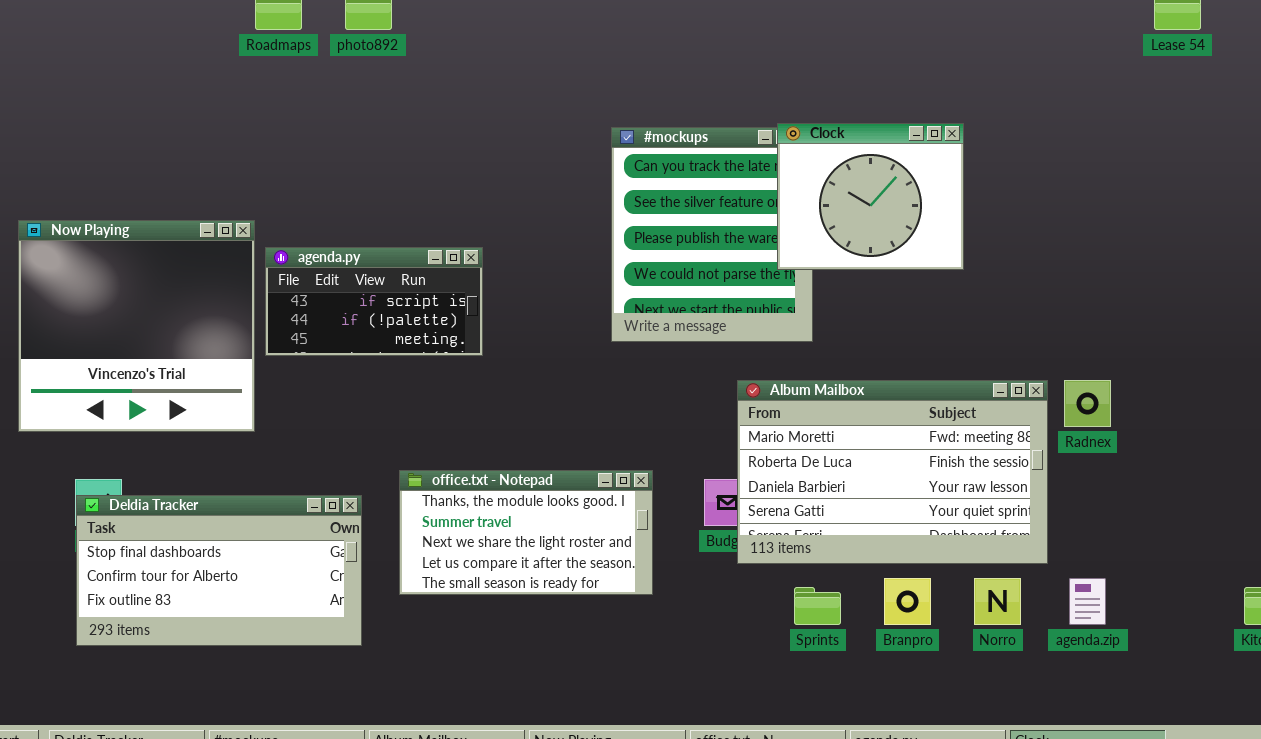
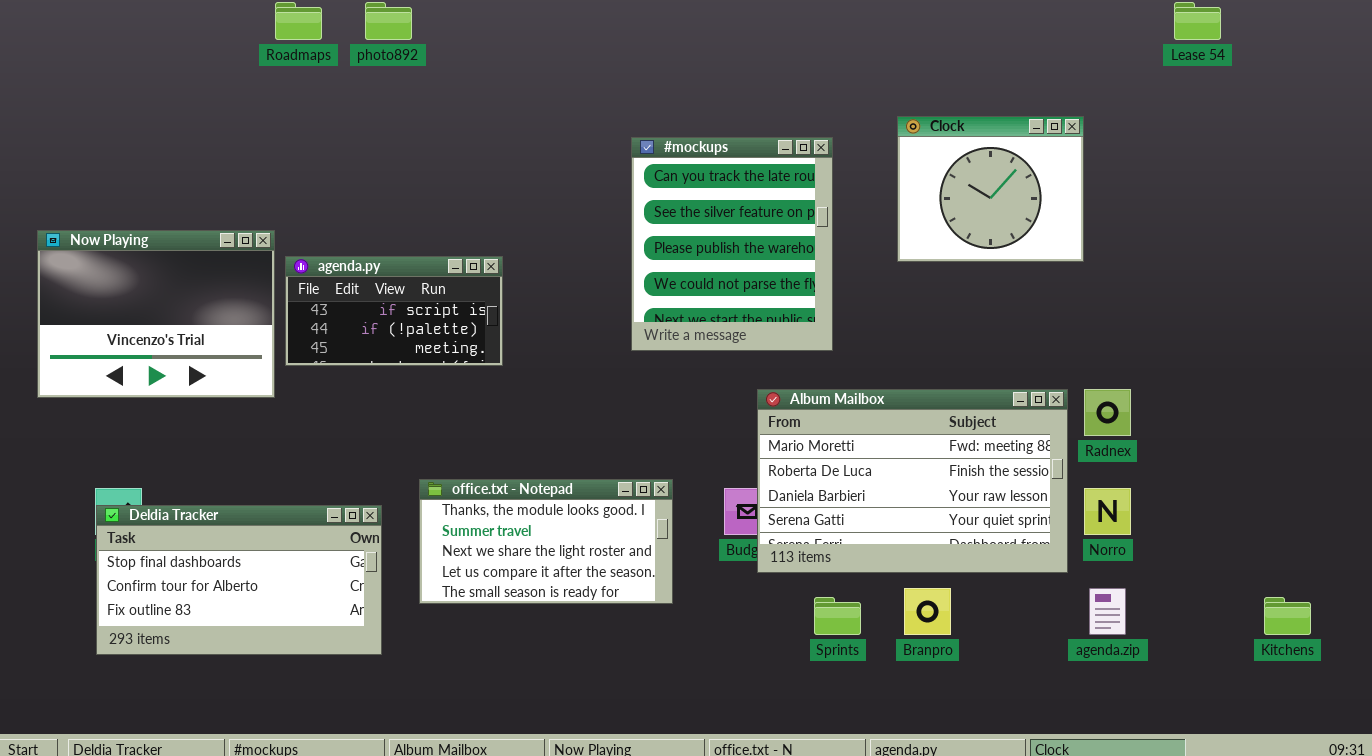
Clock: [777,123,964,270] -> [897,116,1084,262], moved
Now Playing: [18,220,255,432] -> [37,230,275,398], resized
Norro: [974,578,1021,625] -> [1084,488,1131,535], moved

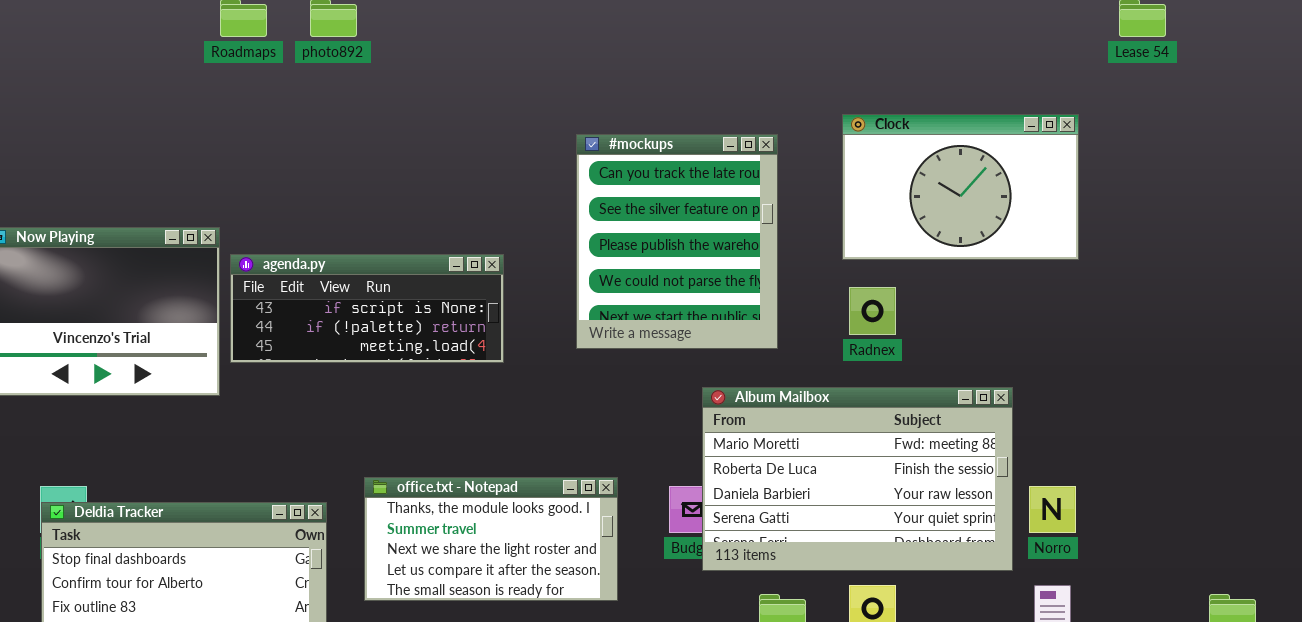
Clock: [897,116,1084,262] -> [842,114,1079,260], resized
agenda.py: [285,256,503,366] -> [230,254,504,363], resized
Radnex: [1084,389,1131,436] -> [849,287,896,335], moved

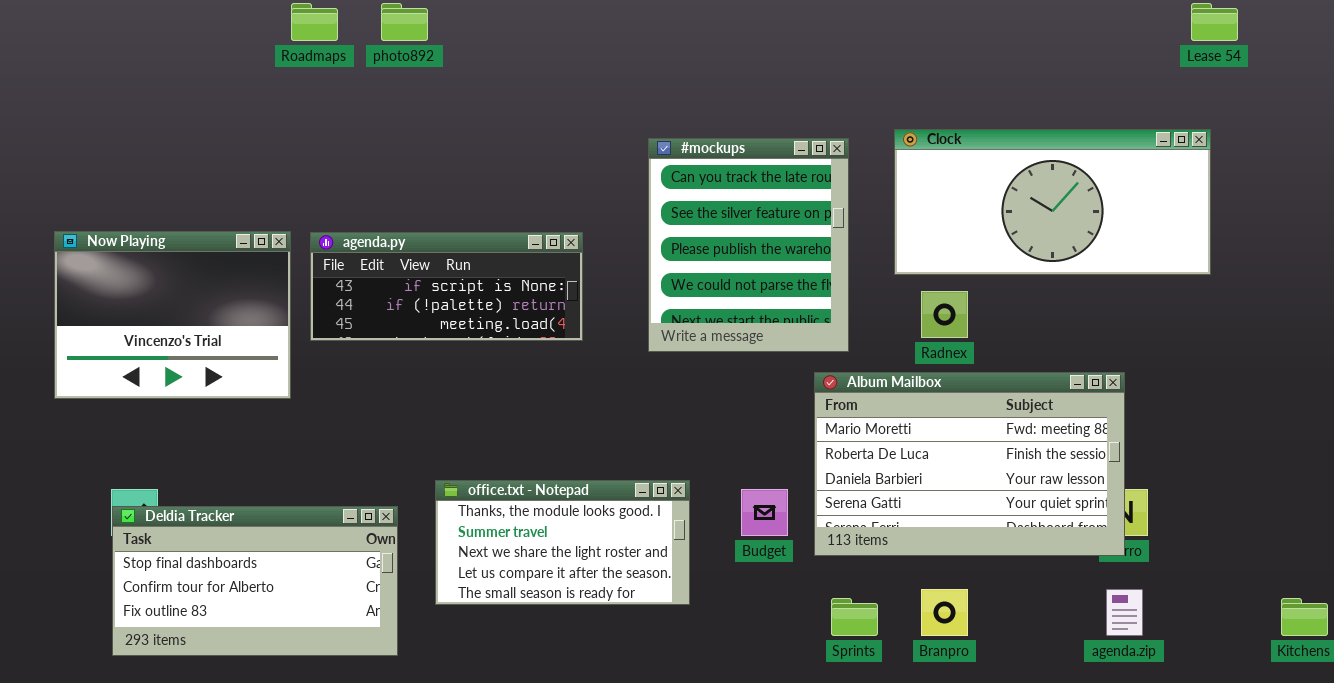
Clock: [842,114,1079,260] -> [894,129,1211,275], moved, resized
agenda.py: [230,254,504,363] -> [310,232,583,341], moved
Album Mailbox: [702,387,1013,571] -> [814,372,1125,556], moved

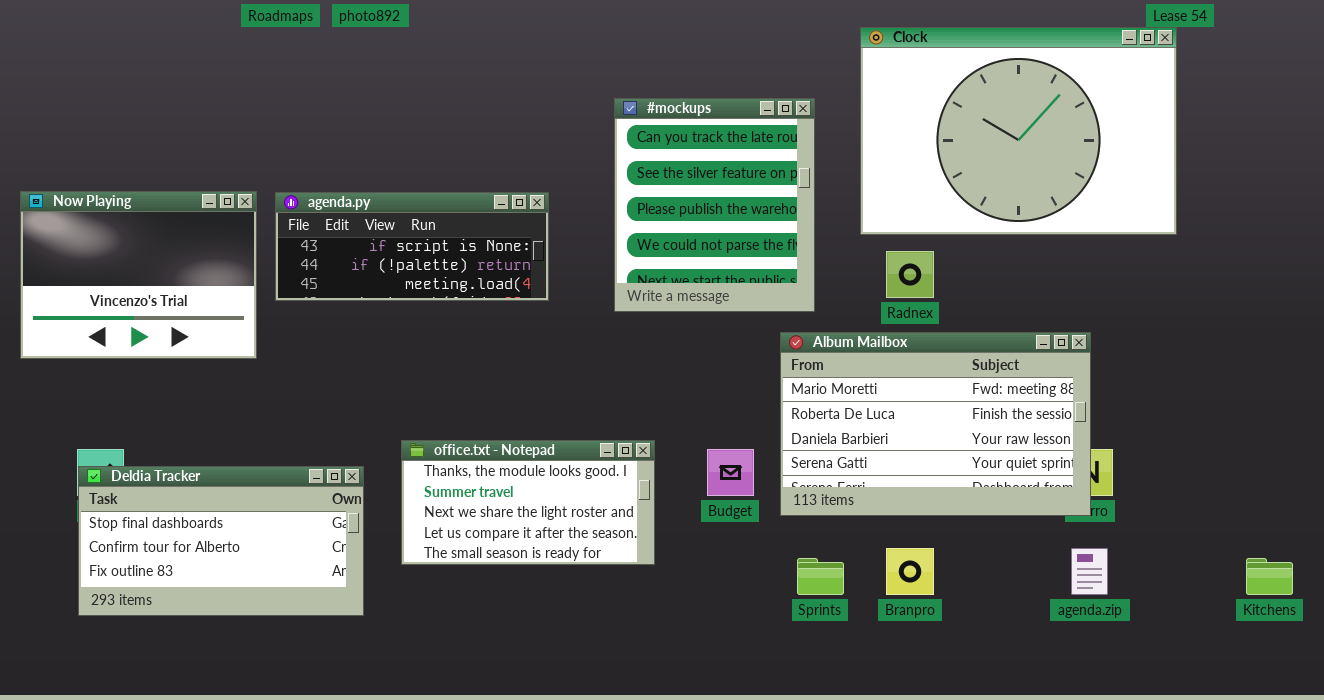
Clock: [894,129,1211,275] -> [860,27,1177,235], resized

